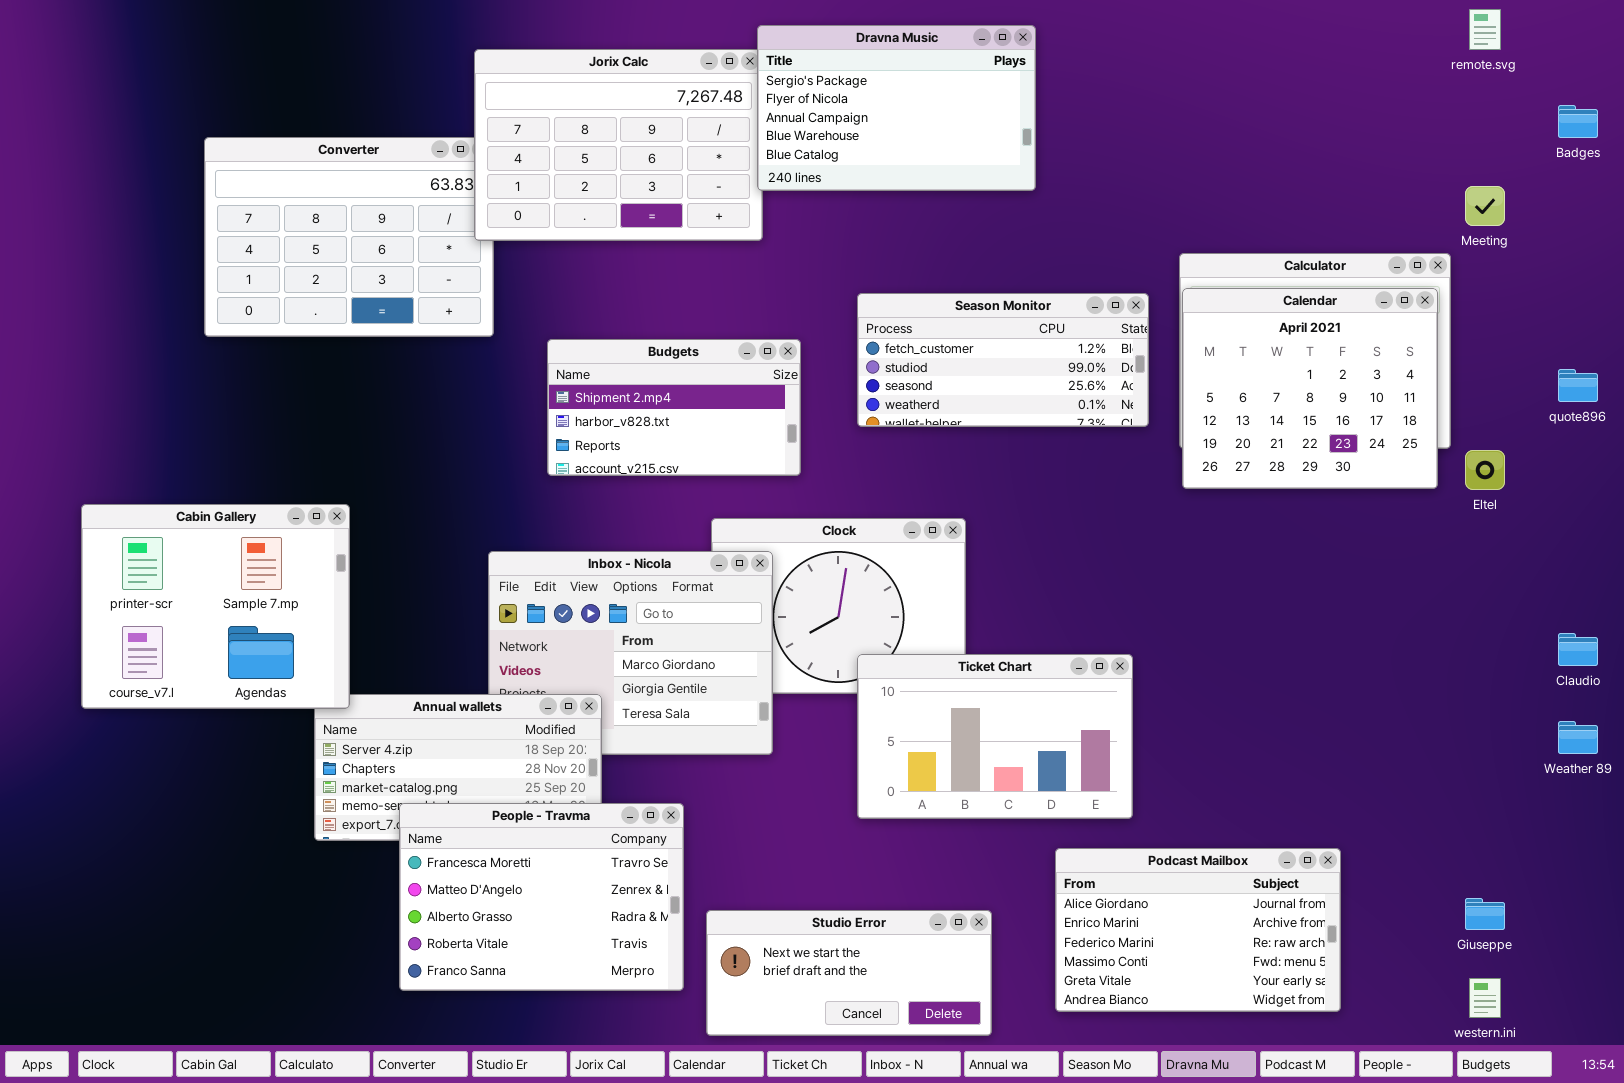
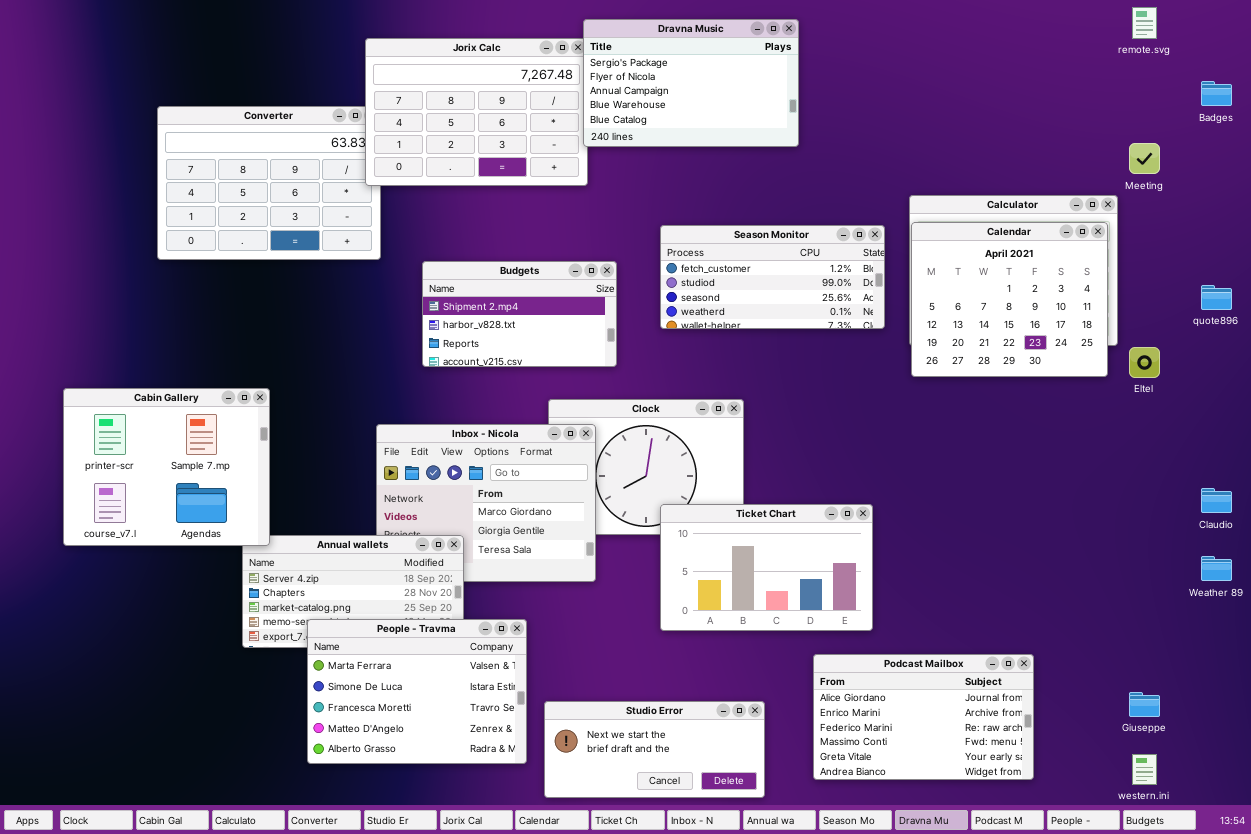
People - Travma: [399,803,684,991] -> [307,619,527,764], scrolled up 2 rows

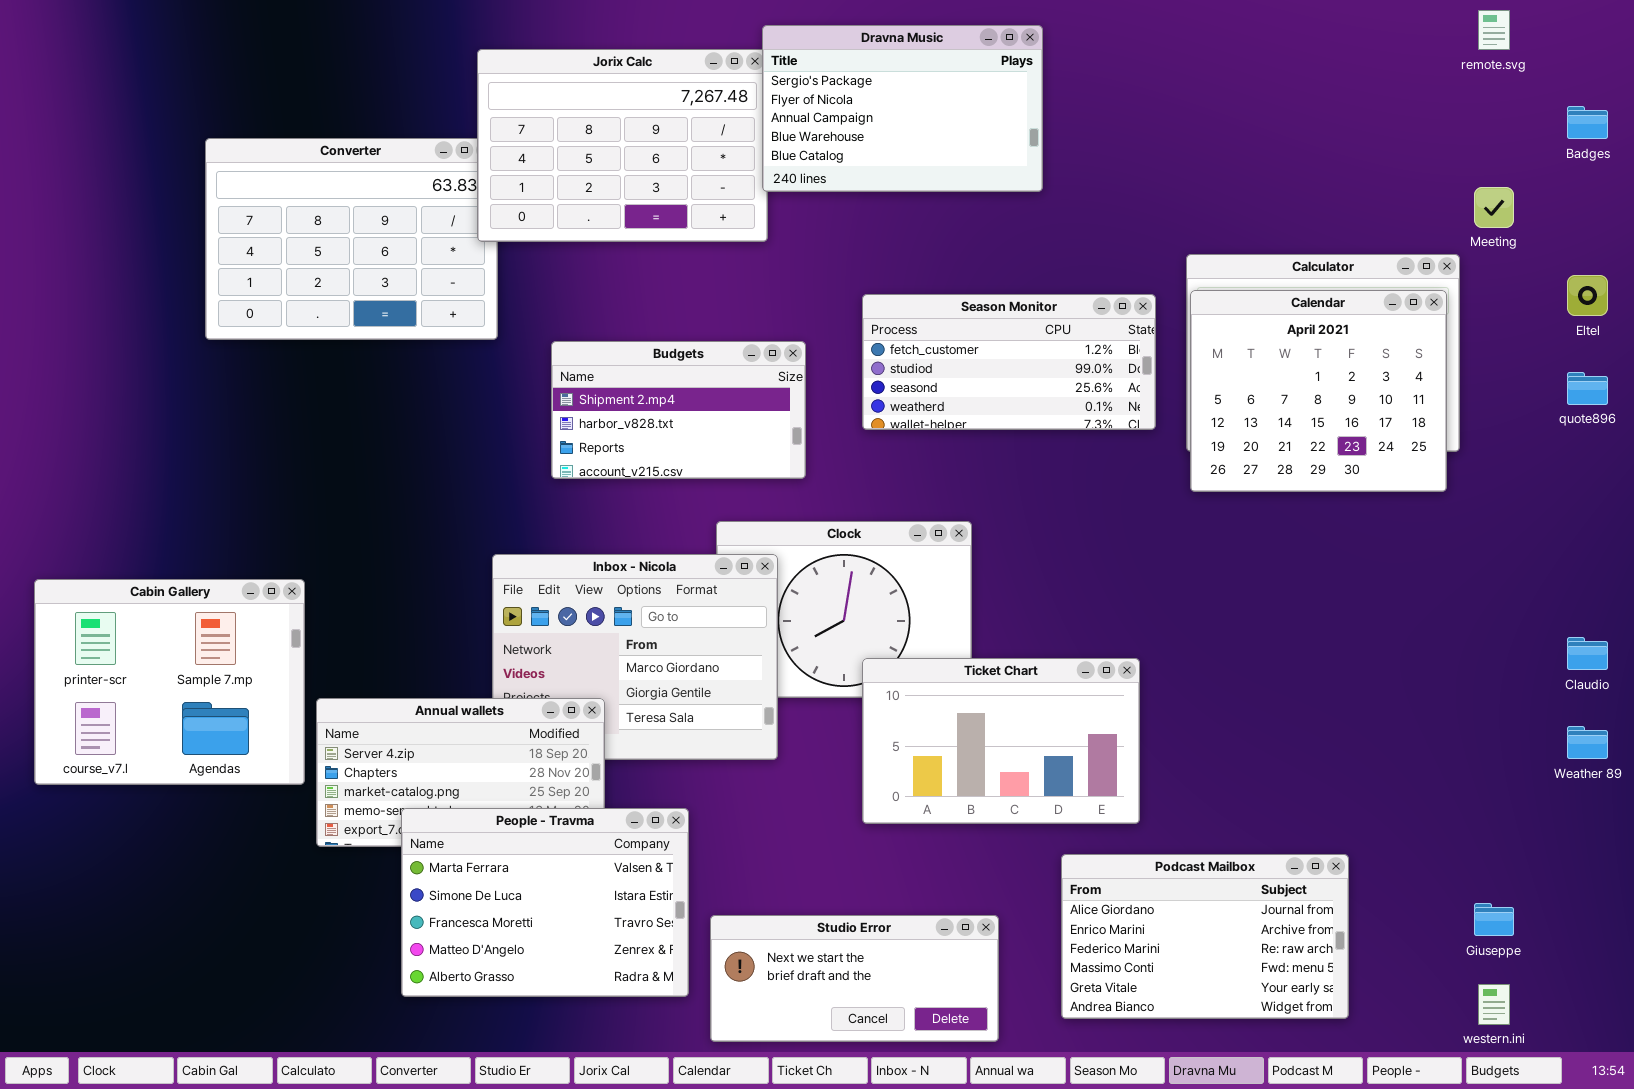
Eltel: [1129,347,1160,378] -> [1567,275,1608,316], moved
Cabin Gallery: [63,388,270,546] -> [34,579,305,785], moved

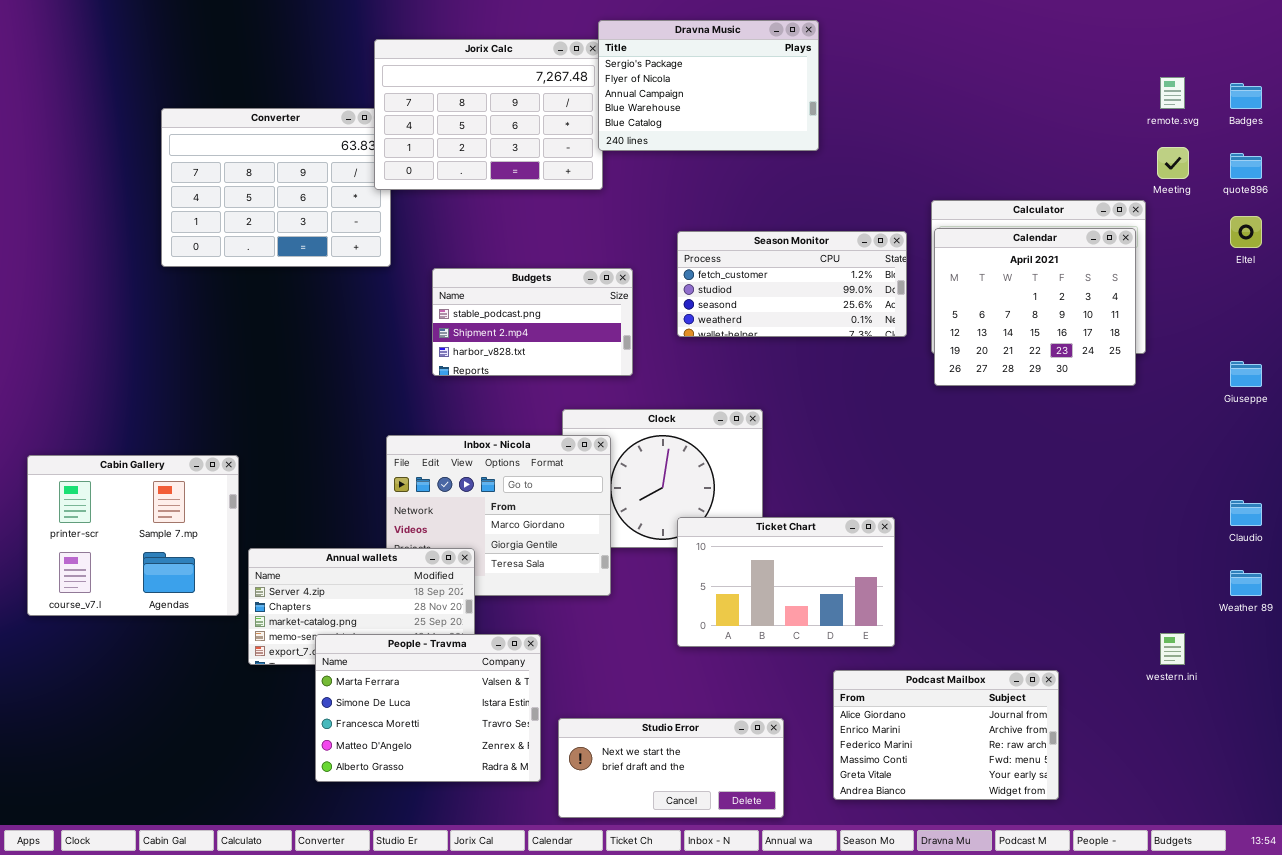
remote.svg: [1478,10,1510,50] -> [1160,77,1185,109], moved
Budgets: [551,341,806,479] -> [432,268,633,376], scrolled up 1 row
quote896: [1567,372,1608,405] -> [1230,153,1262,179], moved
Giuseppe: [1474,903,1514,936] -> [1230,361,1262,387], moved
western.ini: [1478,984,1510,1025] -> [1160,633,1185,665], moved

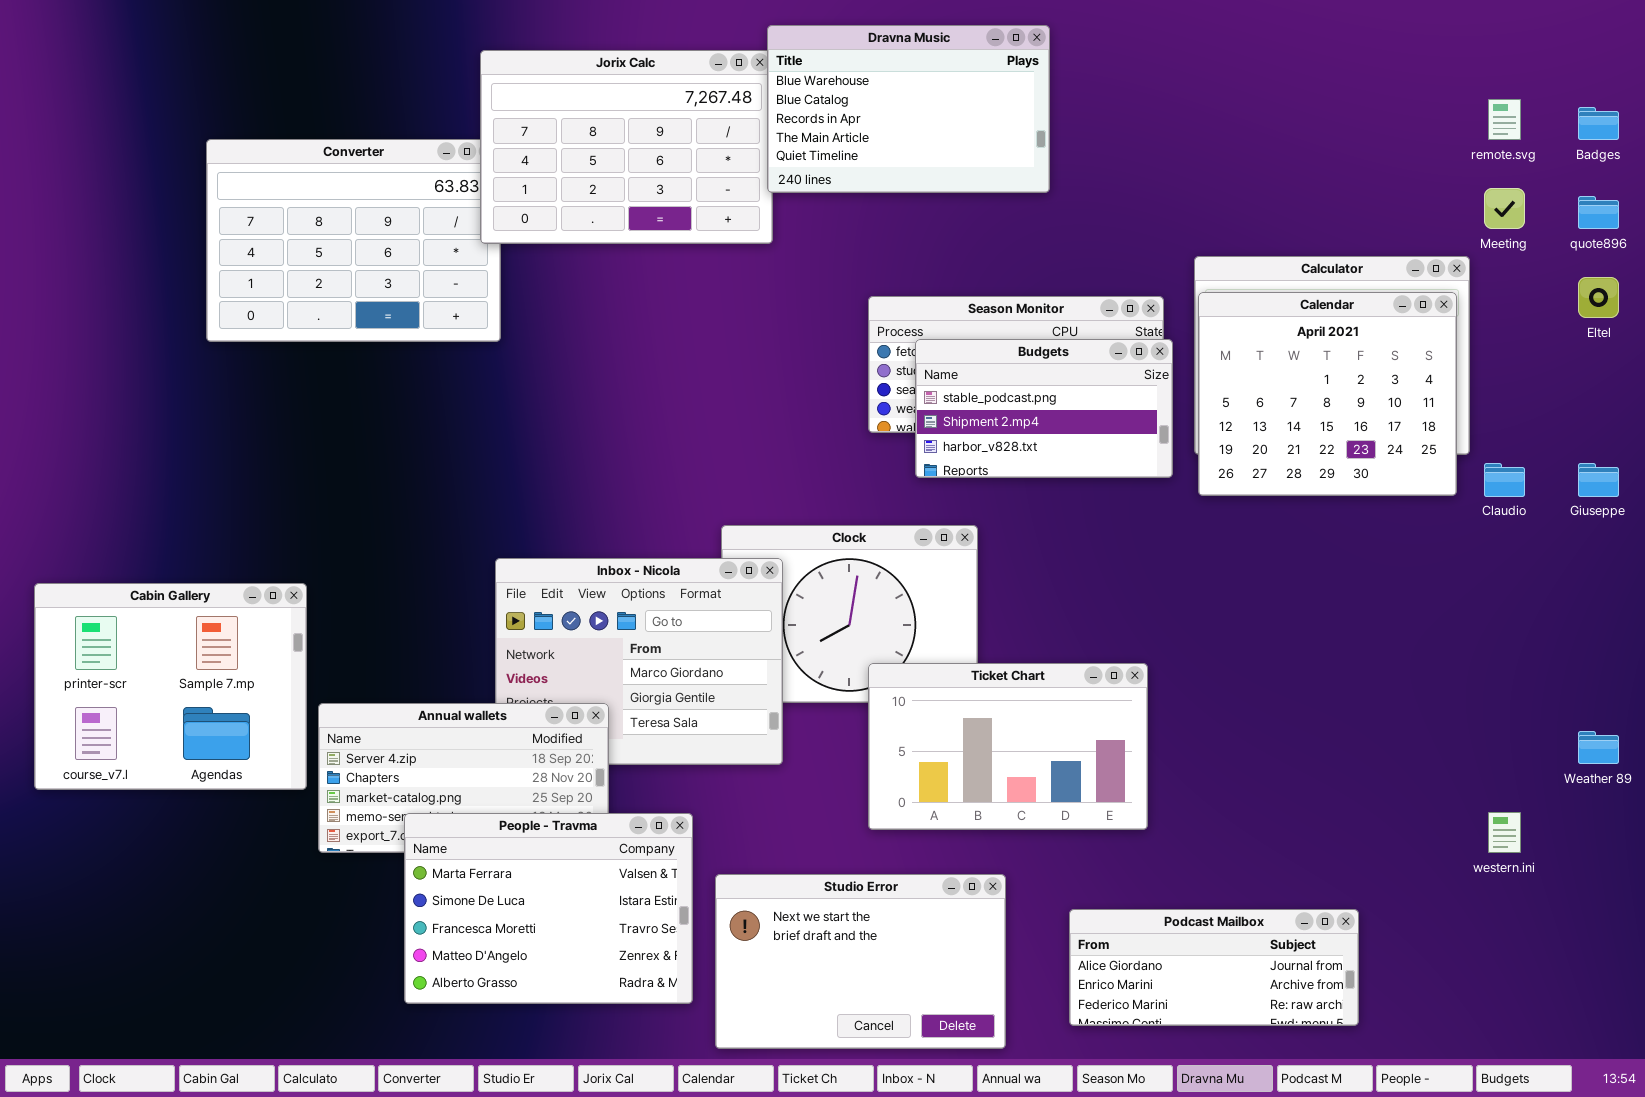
Dravna Music: [598,20,819,151] -> [767,25,1050,193], scrolled down 3 rows
Budgets: [432,268,633,376] -> [915,339,1173,478], moved
Claudio: [1230,500,1262,526] -> [1484,463,1525,497], moved
Podcast Mailbox: [833,670,1059,800] -> [1069,909,1359,1026], resized
Studio Error: [558,718,784,818] -> [715,874,1006,1049], resized

